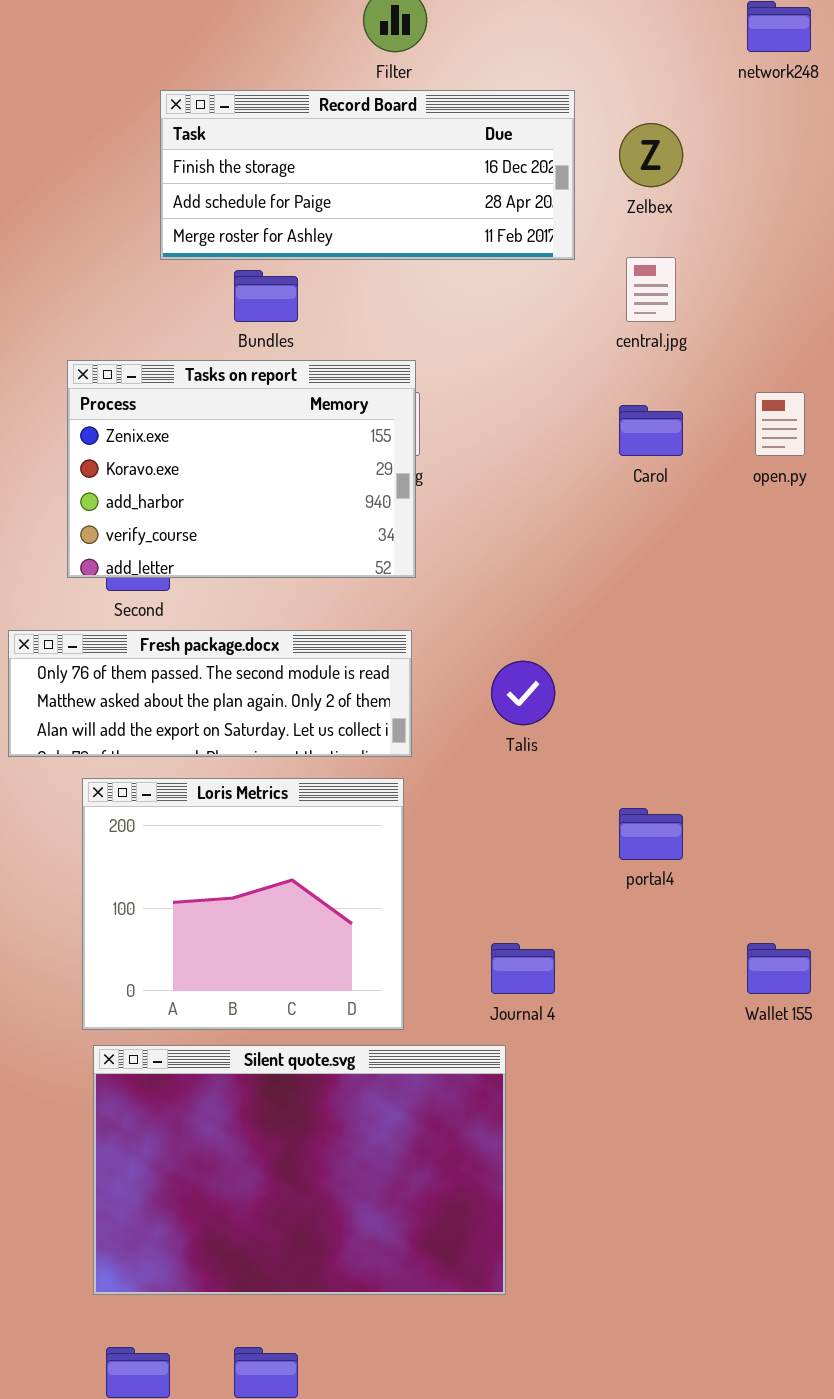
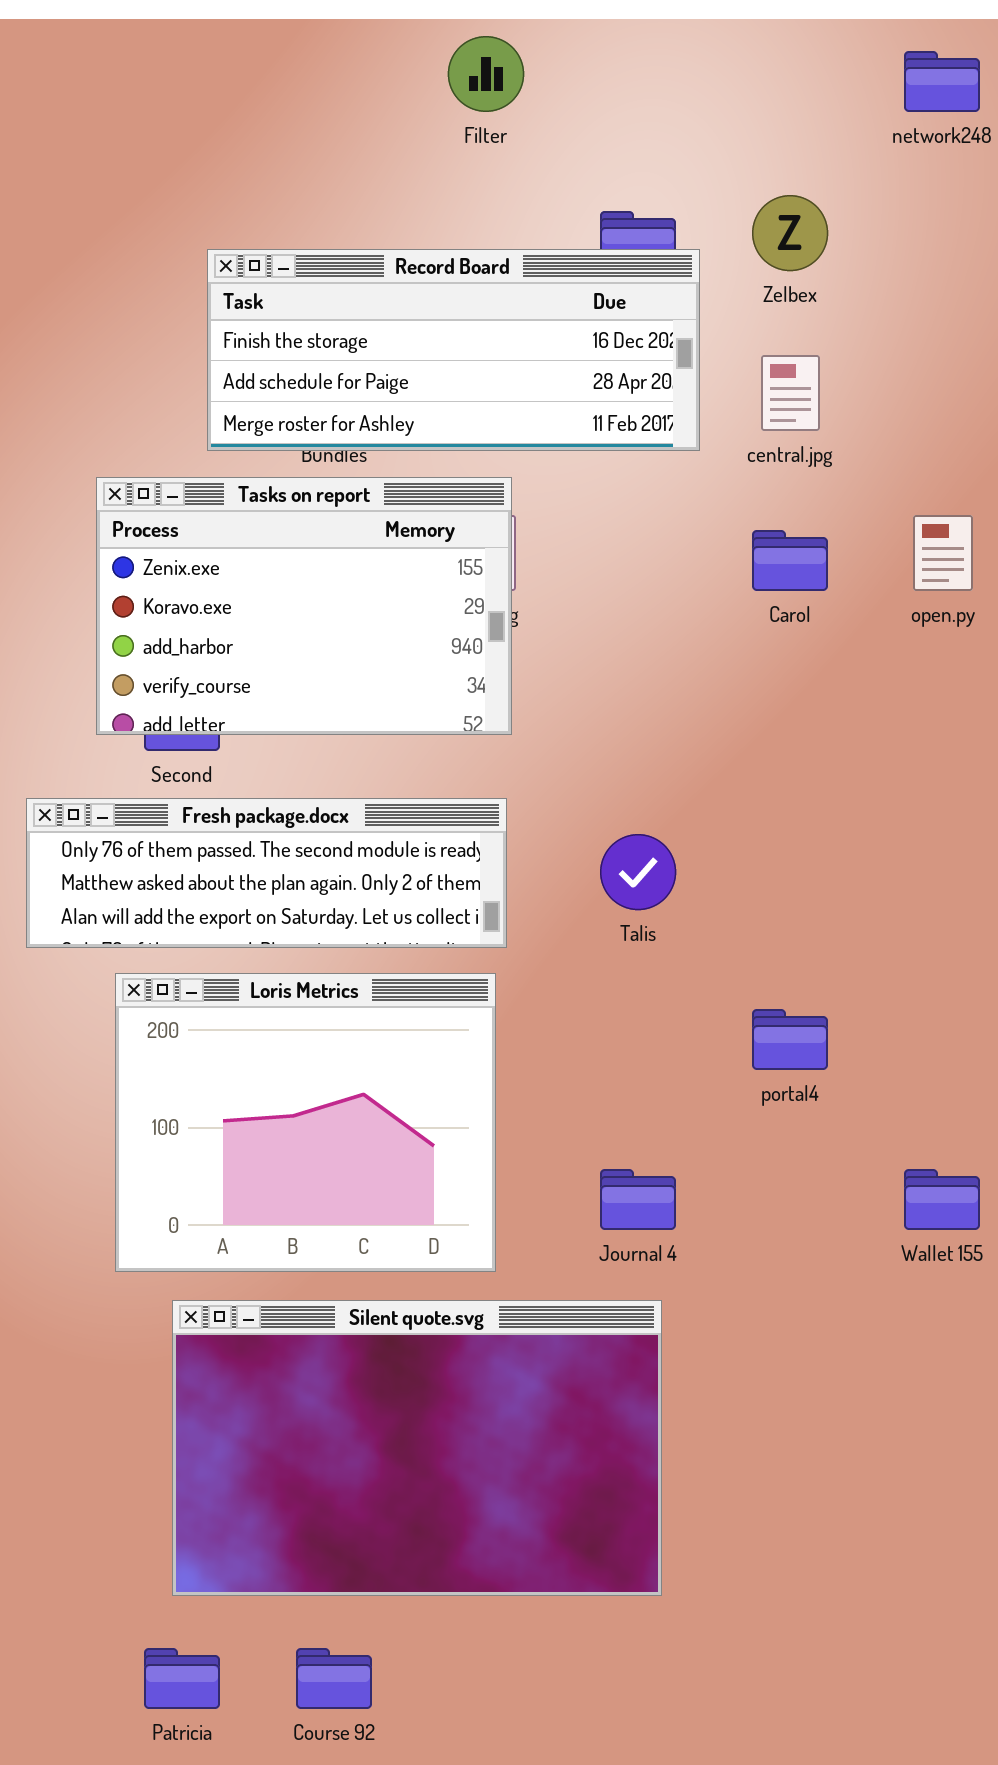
Record Board: [160,90,575,260] -> [207,249,700,451], moved
Silent quote.svg: [93,1045,506,1295] -> [172,1300,662,1596], moved

